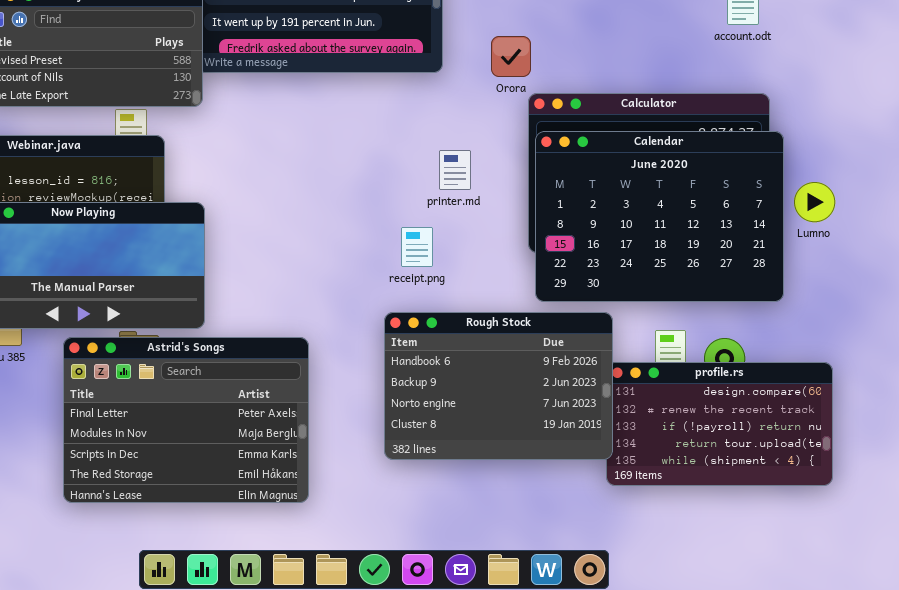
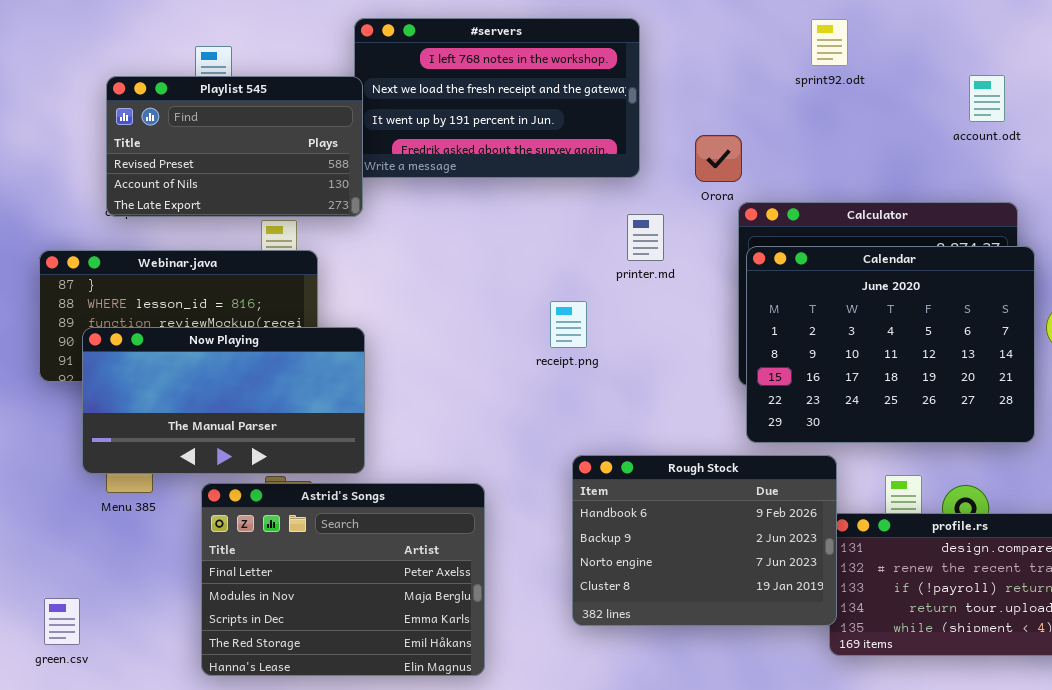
printer.md: [439,150,471,190] -> [627,214,664,261], moved
receipt.png: [401,227,433,267] -> [550,301,587,348], moved

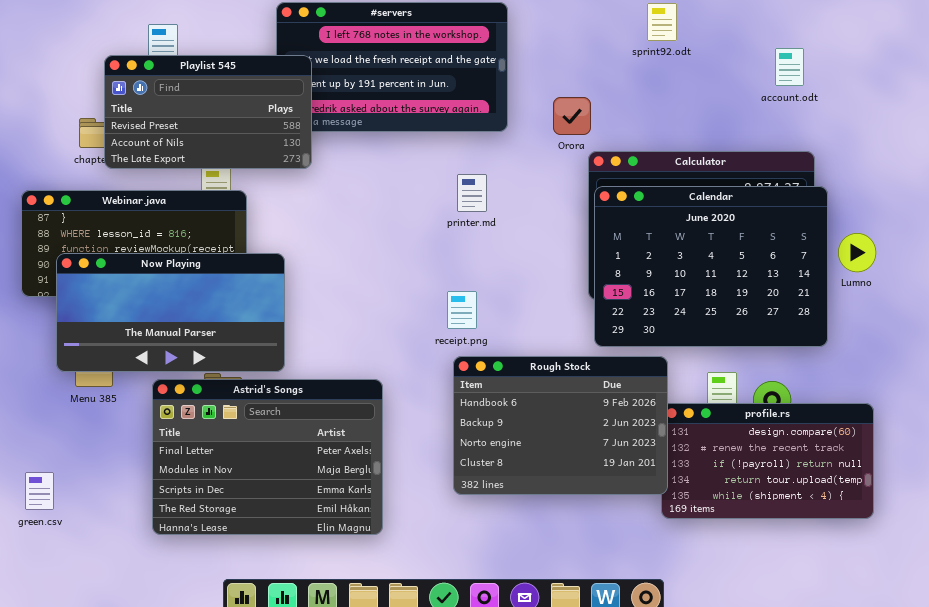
Playlist 545: [106,76,363,217] -> [104,55,312,169], moved
printer.md: [627,214,664,261] -> [457,174,487,212], moved
receipt.png: [550,301,587,348] -> [447,291,477,329], moved

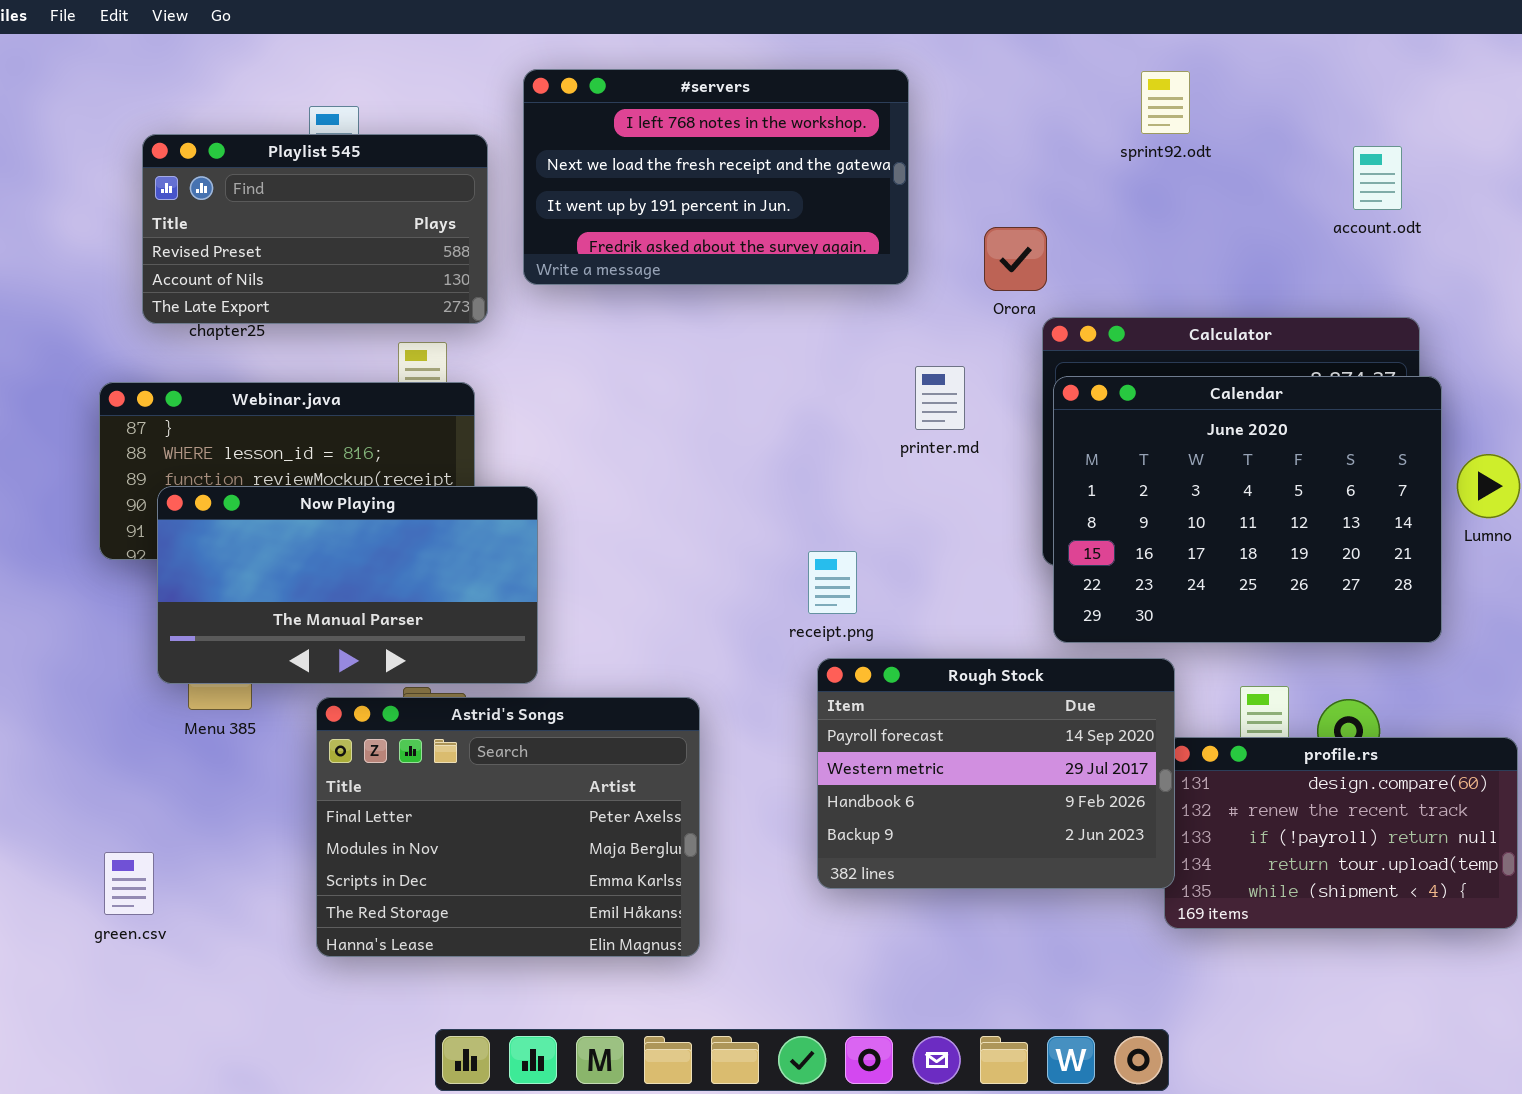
Playlist 545: [104,55,312,169] -> [142,134,488,324], moved
printer.md: [457,174,487,212] -> [915,366,965,430], moved
Rough Stock: [453,356,668,495] -> [817,658,1175,889], scrolled up 2 rows

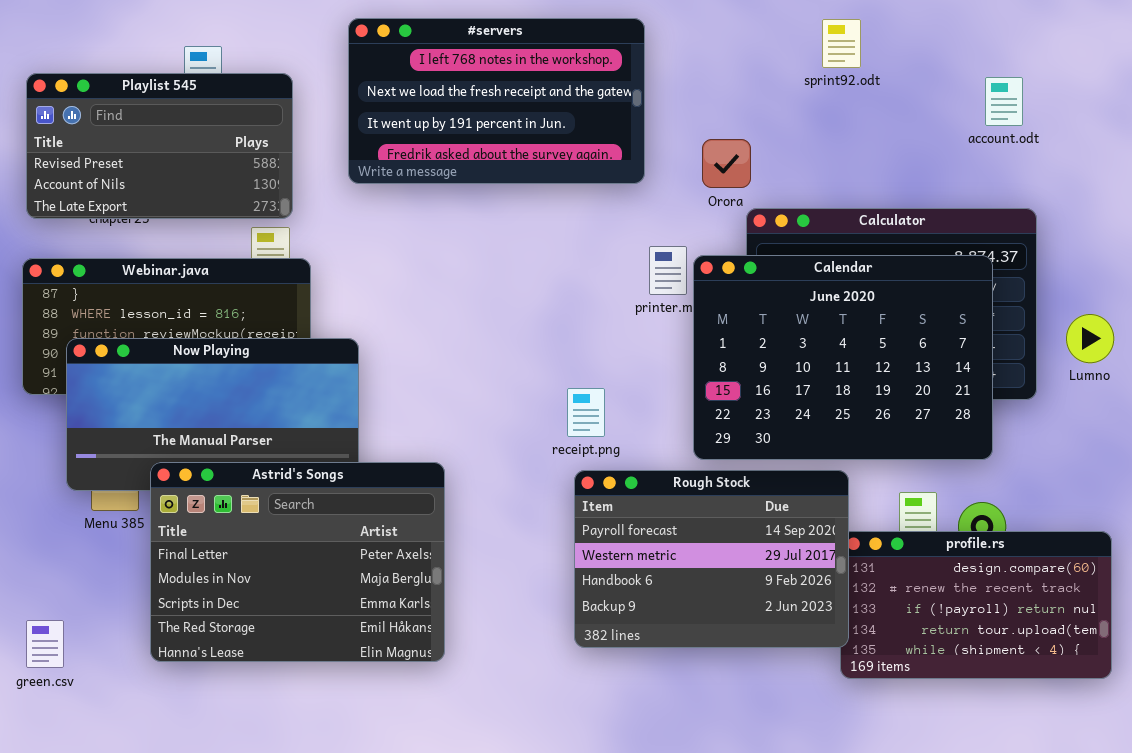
Playlist 545: [142,134,488,324] -> [26,73,293,219], moved
Calendar: [1053,376,1442,643] -> [693,255,993,460], moved
Astrid's Songs: [316,697,700,957] -> [150,462,445,662], moved

